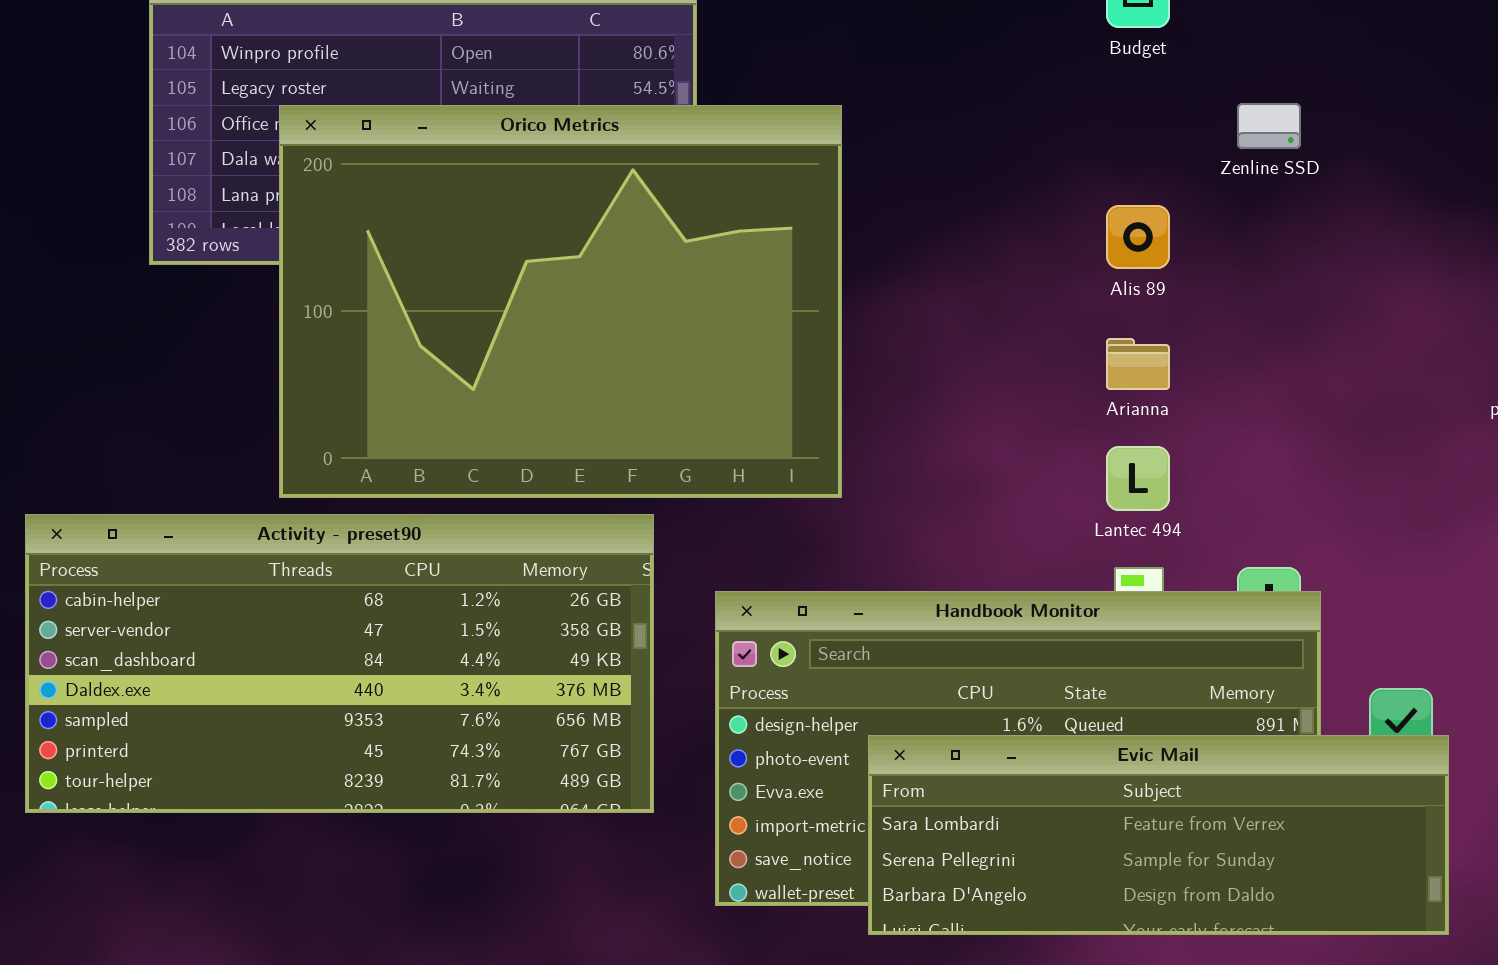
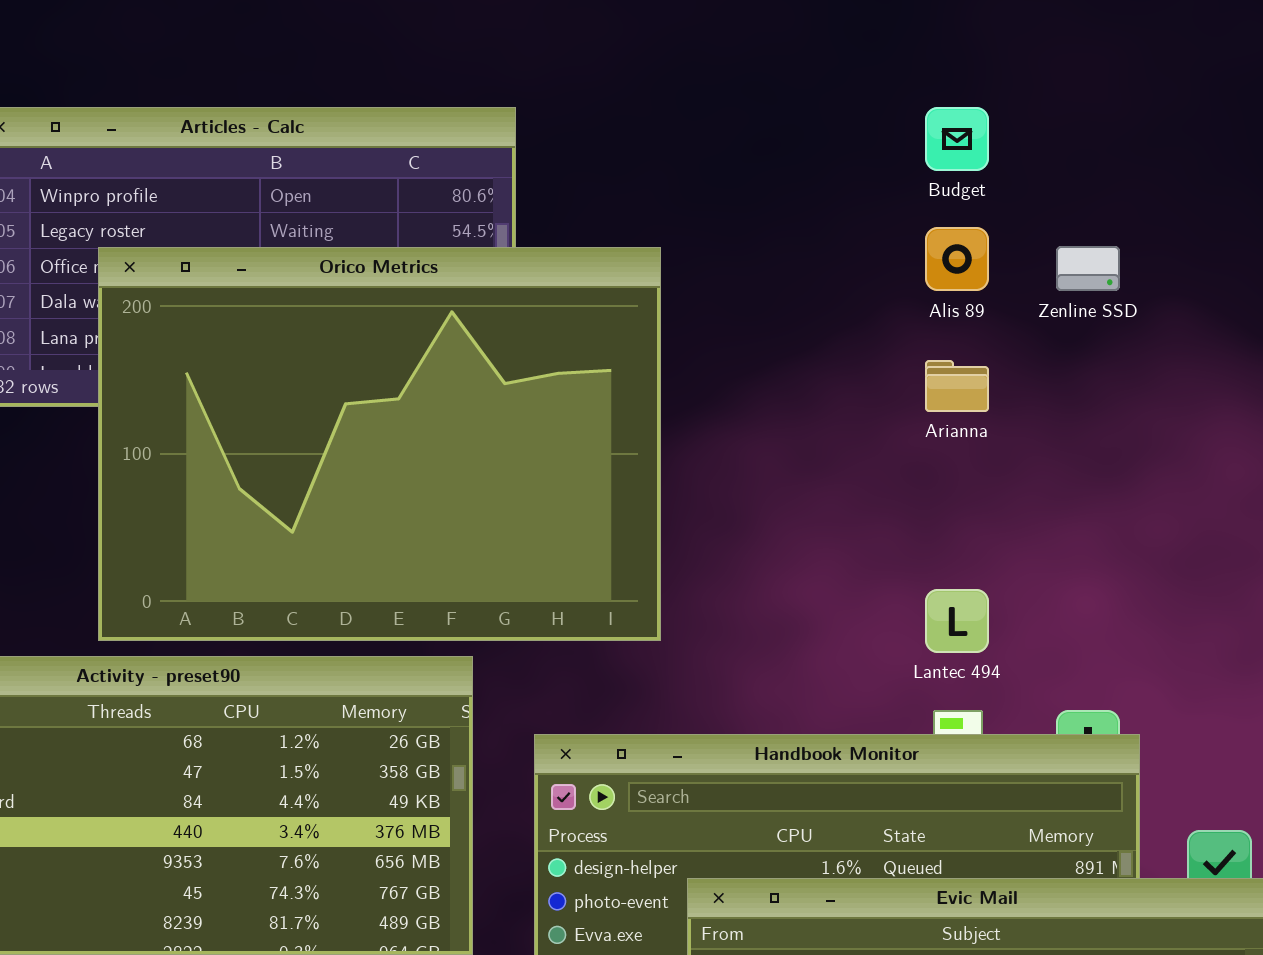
Alis 89: [1106,205,1170,269] -> [925,227,989,291], moved
Arianna: [1106,338,1170,390] -> [925,360,989,412], moved

